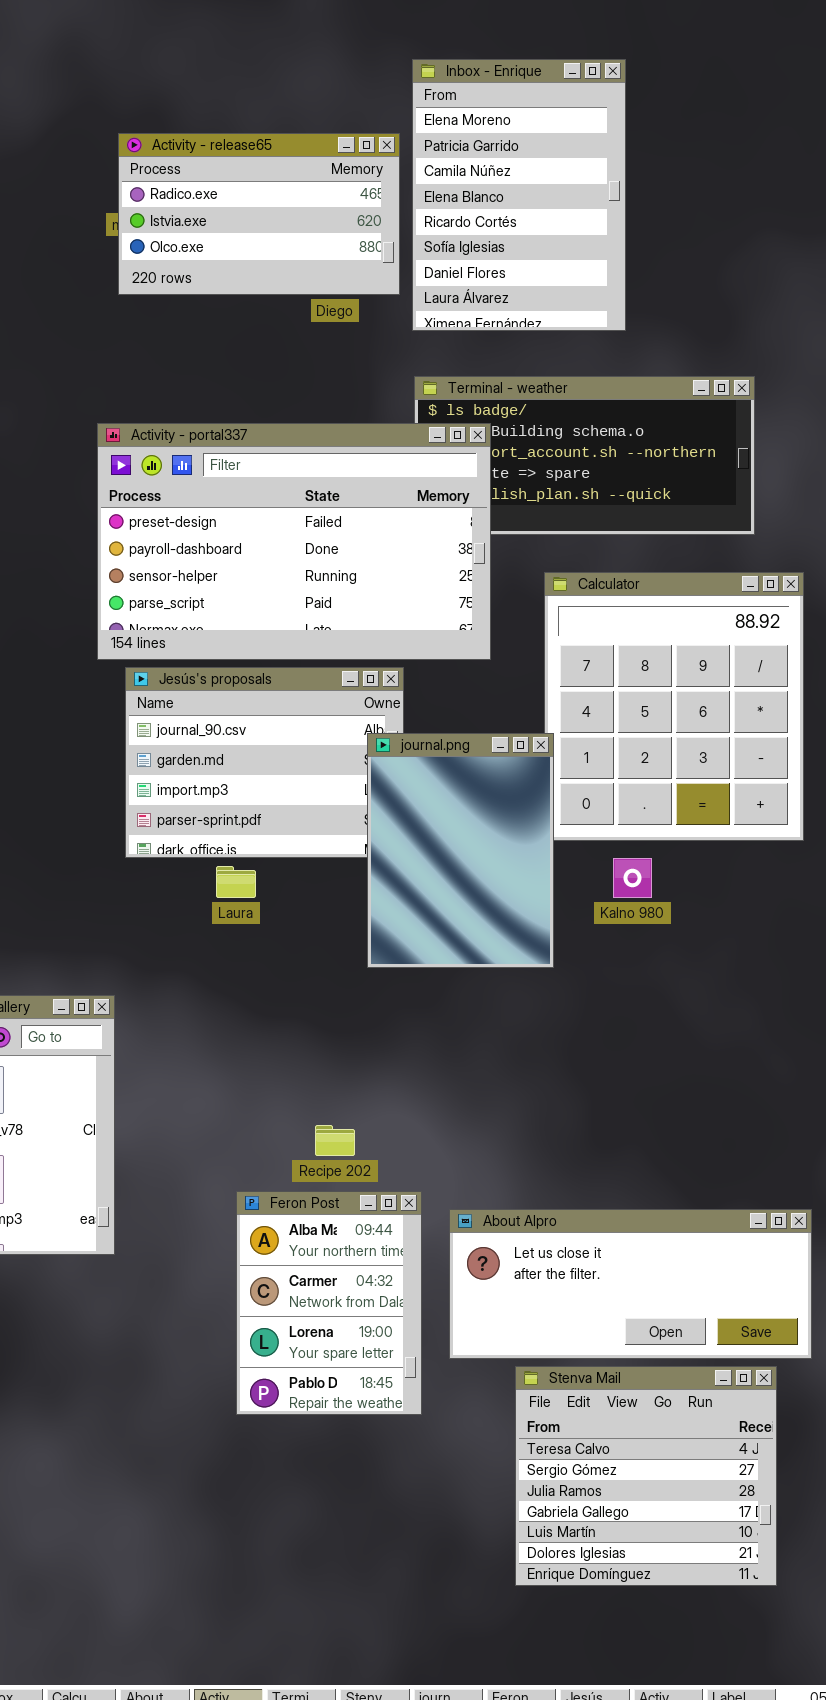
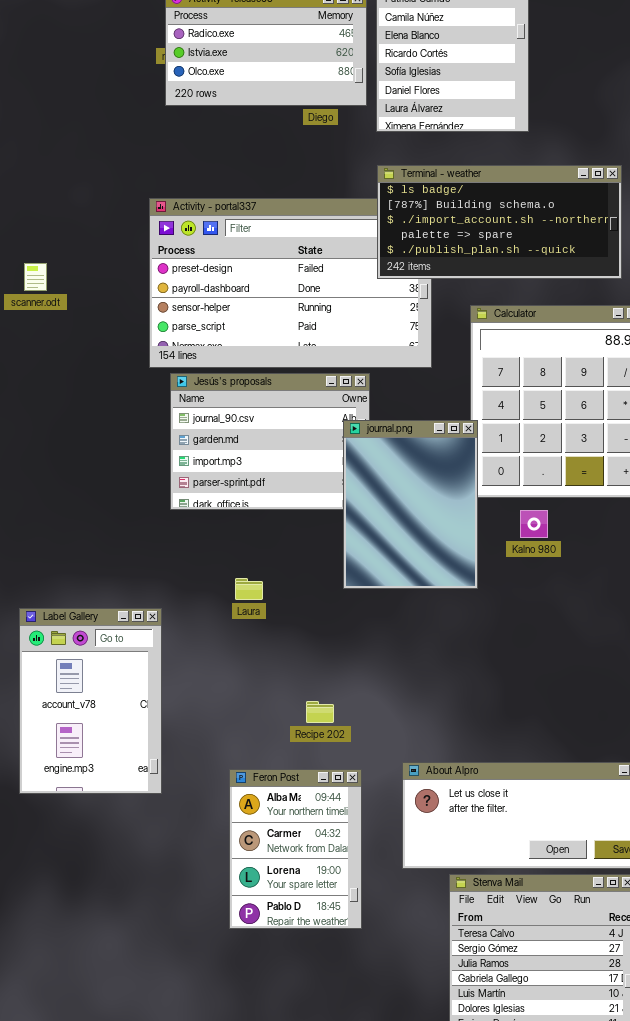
Terminal - weather: [414,376,755,535] -> [377,165,622,279], raised
Laura: [216,866,256,898] -> [235,578,263,600], moved
Feron Post: [236,1191,422,1415] -> [229,769,362,929], moved

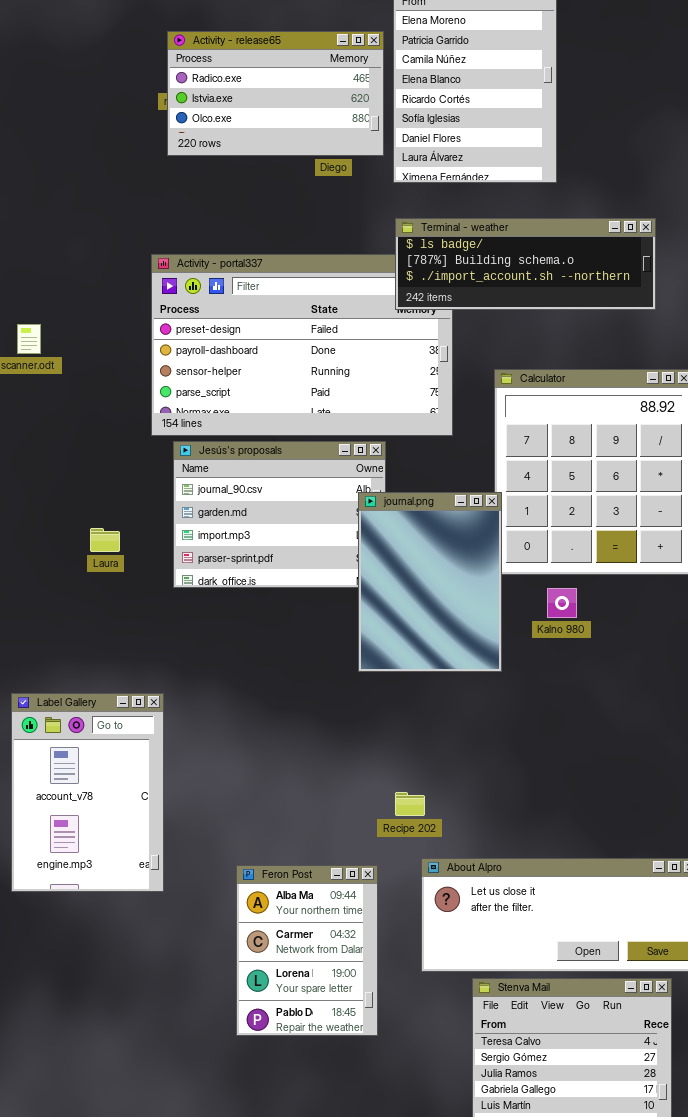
Terminal - weather: [377,165,622,279] -> [395,218,656,310], resized
Laura: [235,578,263,600] -> [90,528,120,552], moved
Recipe 202: [306,701,334,723] -> [395,792,425,816], moved

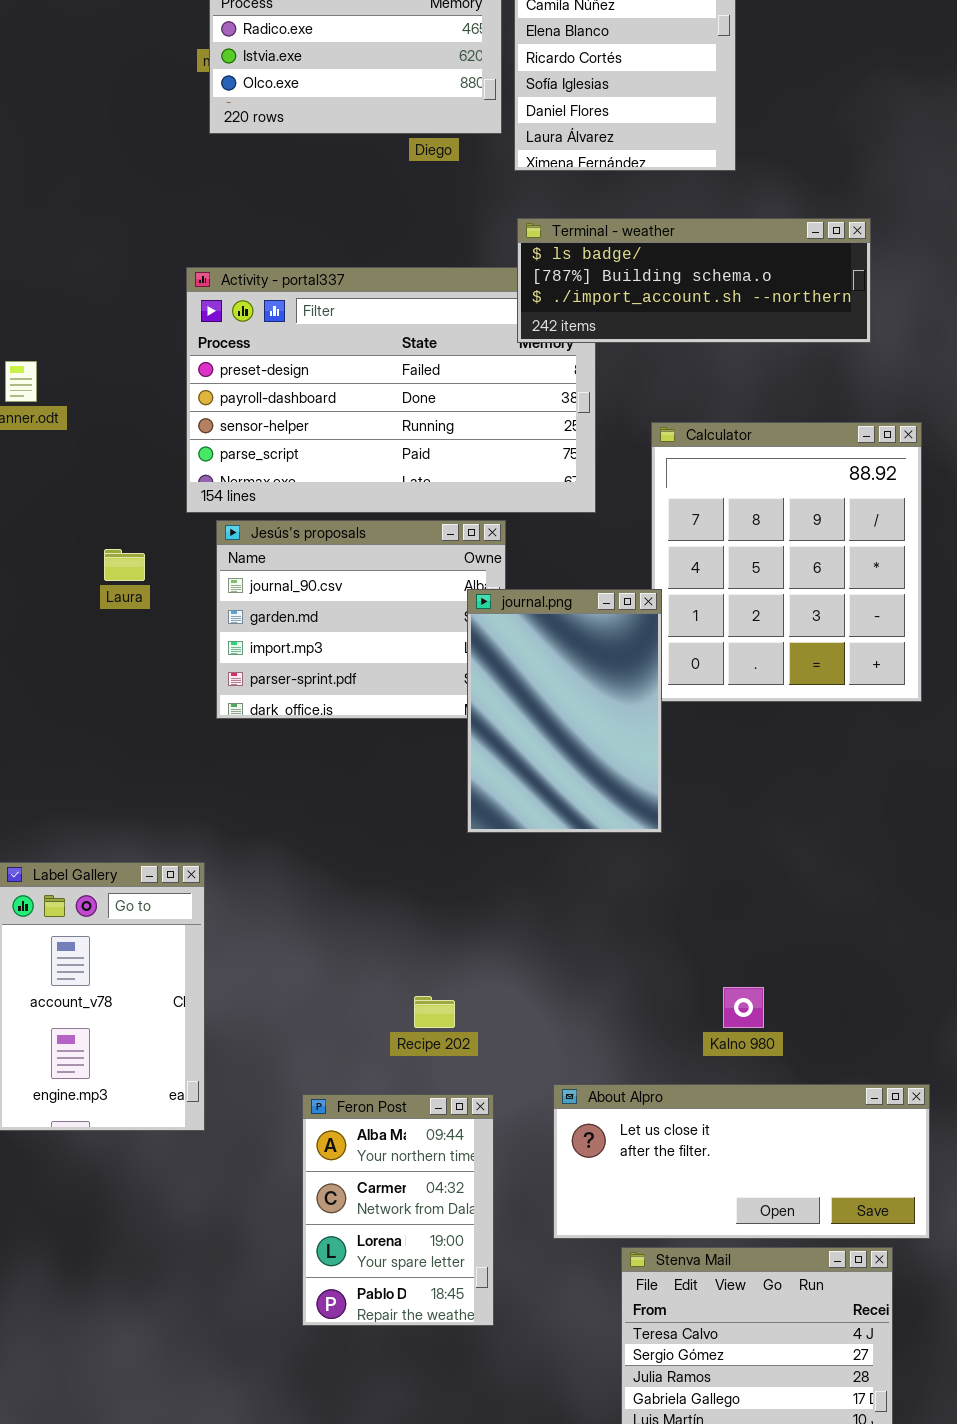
Laura: [90,528,120,552] -> [104,549,145,581], moved
Kalno 980: [547,588,577,618] -> [723,987,764,1028], moved
Recipe 202: [395,792,425,816] -> [414,996,455,1028], moved

